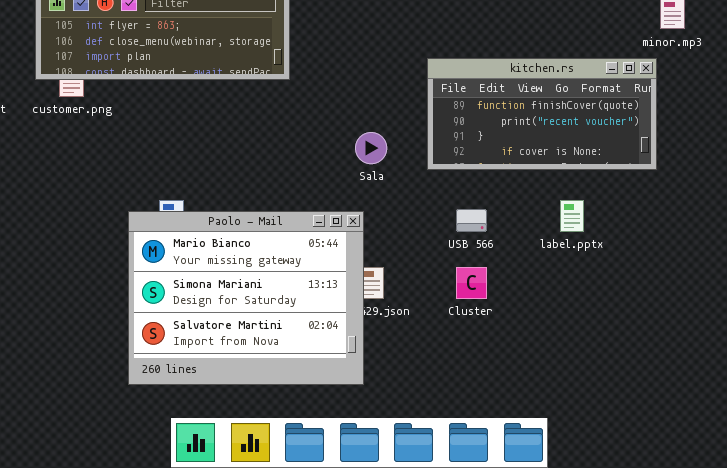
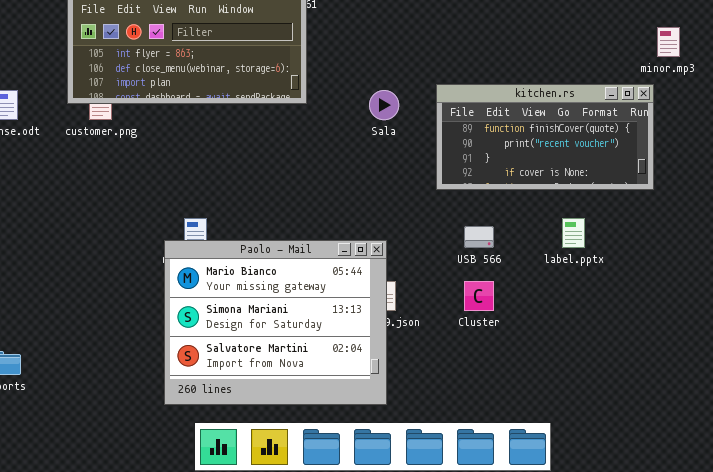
Sala: [355,132,387,164] -> [369,90,399,120], moved
Paolo - Mail: [128,211,364,385] -> [164,240,387,405], moved

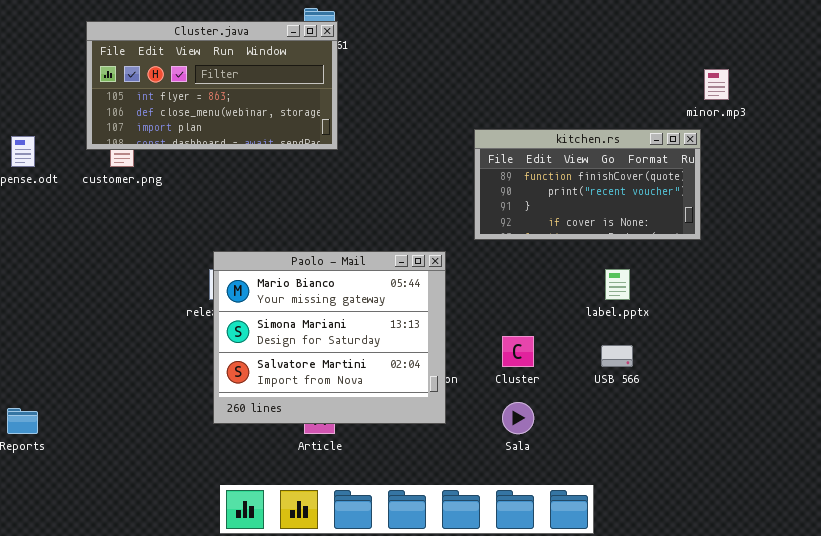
Sala: [369,90,399,120] -> [502,402,534,434], moved
USB 566: [464,226,494,248] -> [601,345,633,367], moved
Paolo - Mail: [164,240,387,405] -> [213,251,446,424], moved

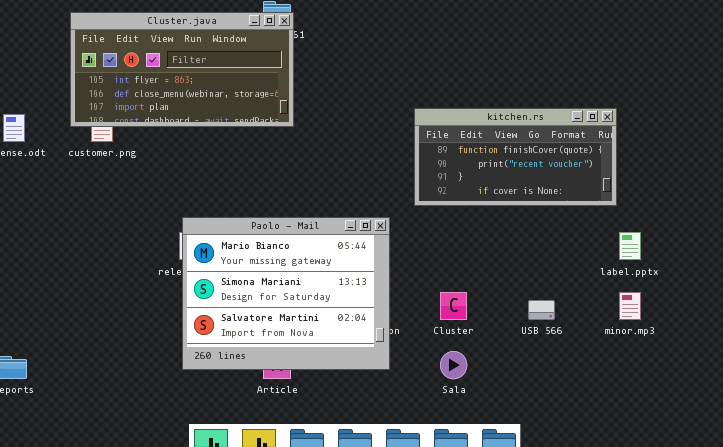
minor.mp3: [704,69,729,100] -> [619,292,641,320], moved
label.pptx: [605,269,630,300] -> [619,232,641,260], moved

